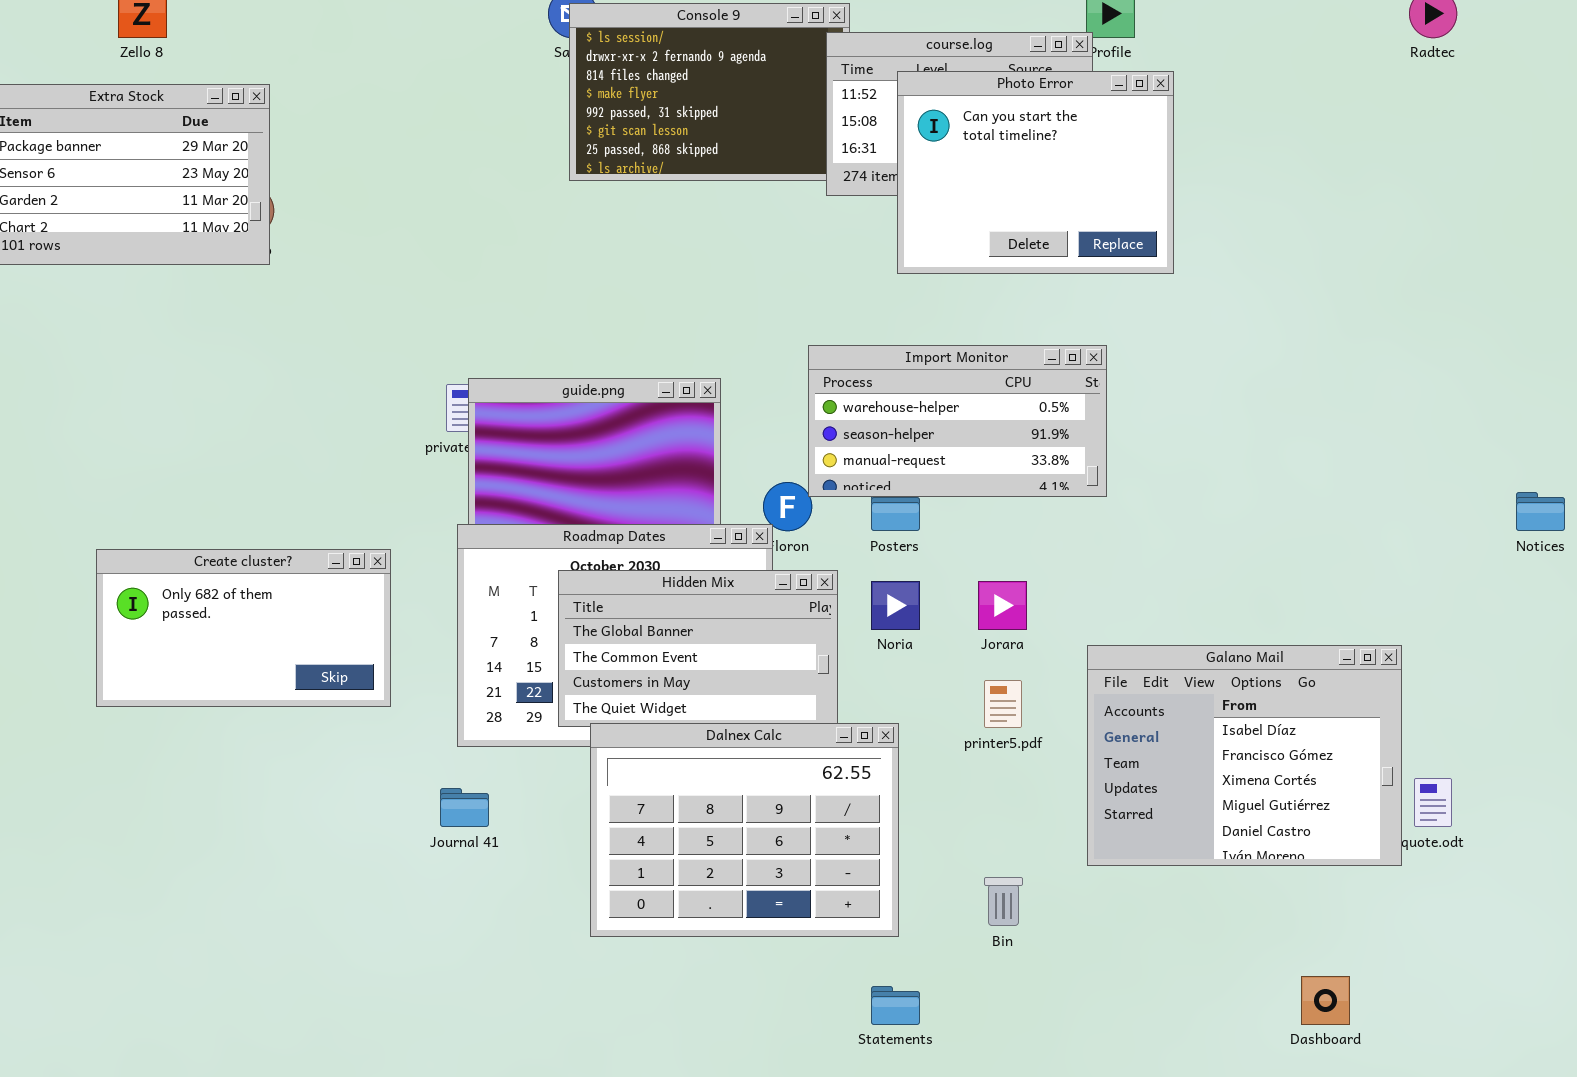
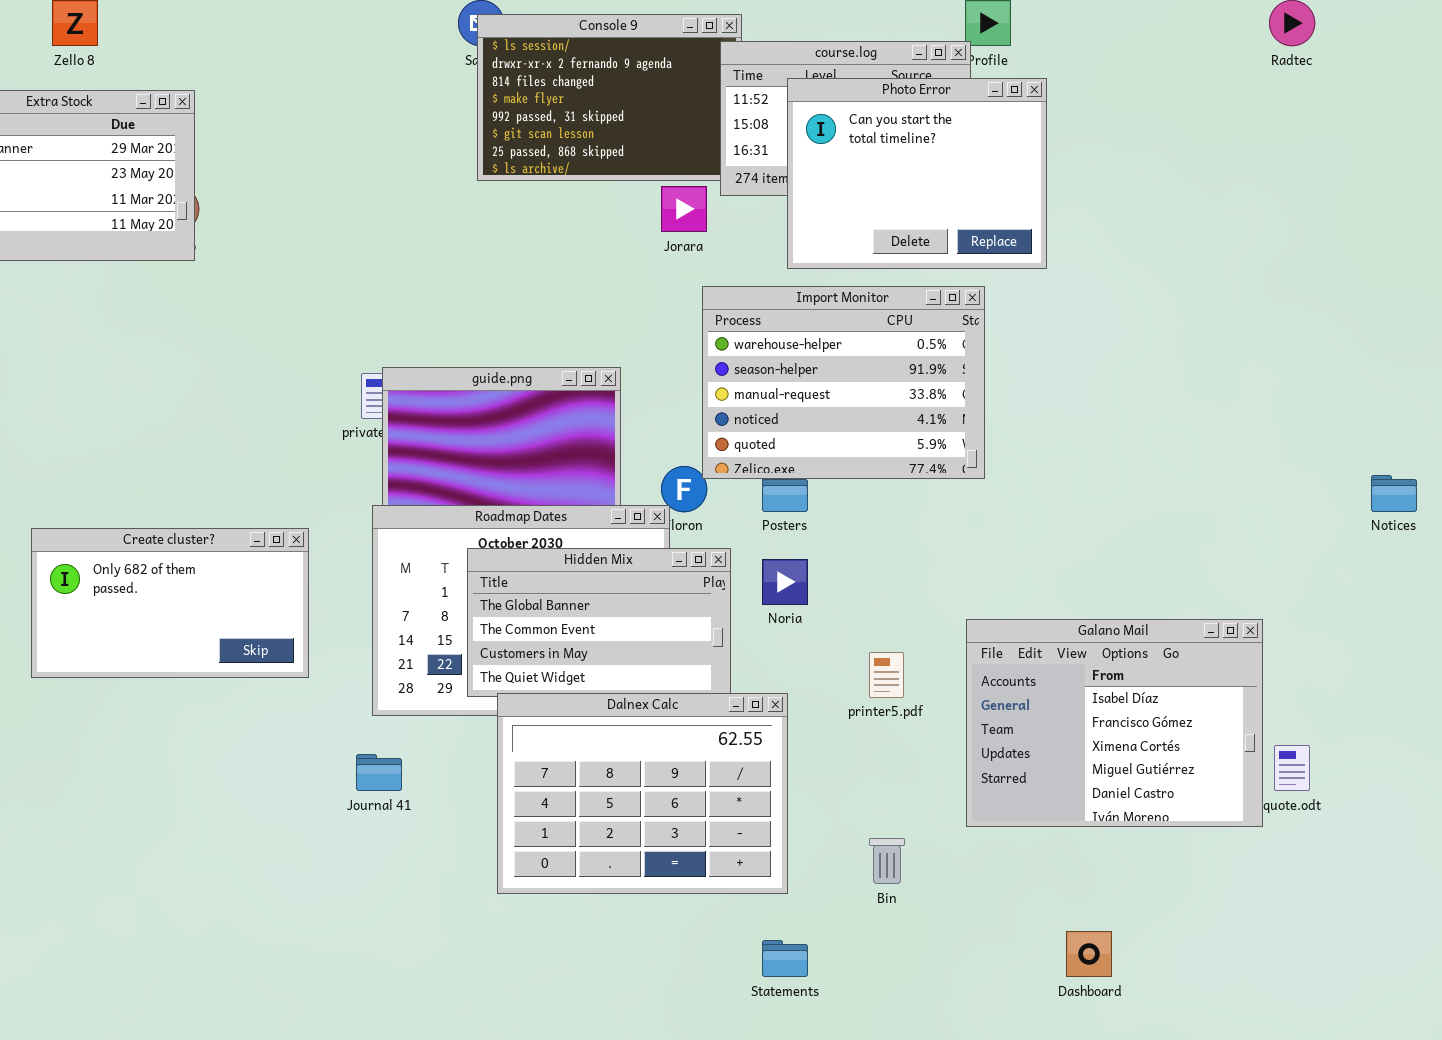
Import Monitor: [808,345,1107,497] -> [702,286,985,479], resized
Jorara: [978,581,1027,630] -> [661,186,707,232], moved
Dashboard: [1301,976,1350,1025] -> [1066,931,1112,977], moved

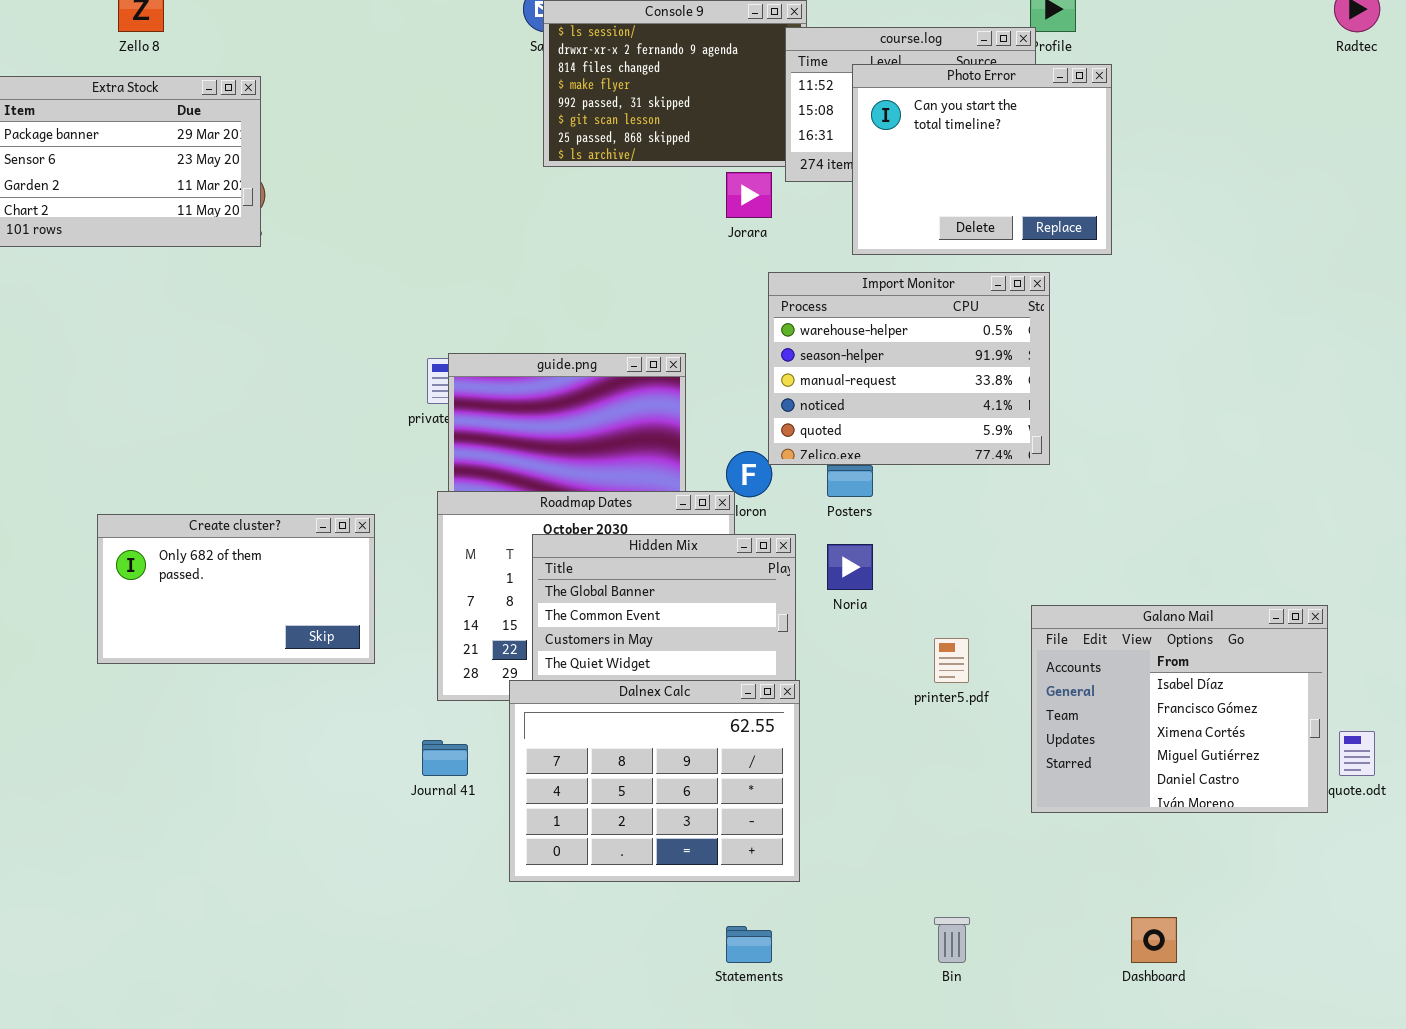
Dalnex Calc: [497,693,788,894] -> [509,680,800,882], moved
Bin: [869,838,905,884] -> [934,917,970,963], moved
Statements: [762,940,808,977] -> [726,926,772,963], moved

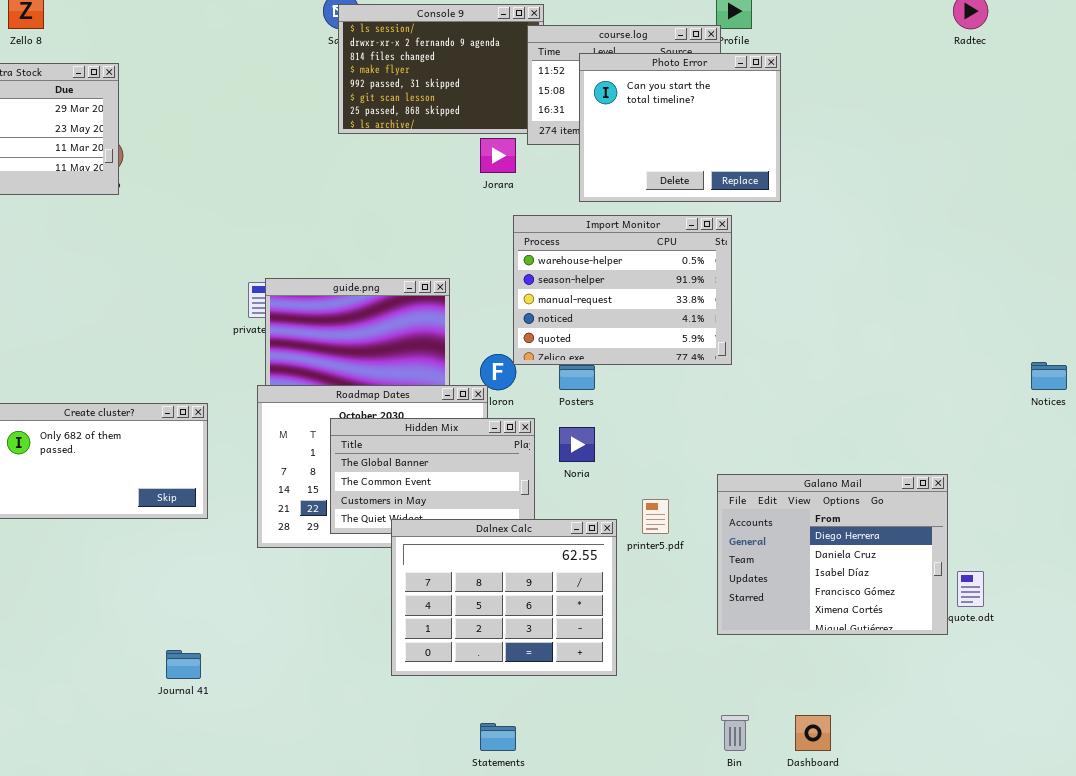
Galano Mail: [1031,605,1328,813] -> [717,474,948,635], scrolled up 2 rows
Dalnex Calc: [509,680,800,882] -> [391,519,617,676], moved
Journal 41: [422,740,468,776] -> [166,650,201,679], moved
Bin: [934,917,970,963] -> [721,715,749,751], moved

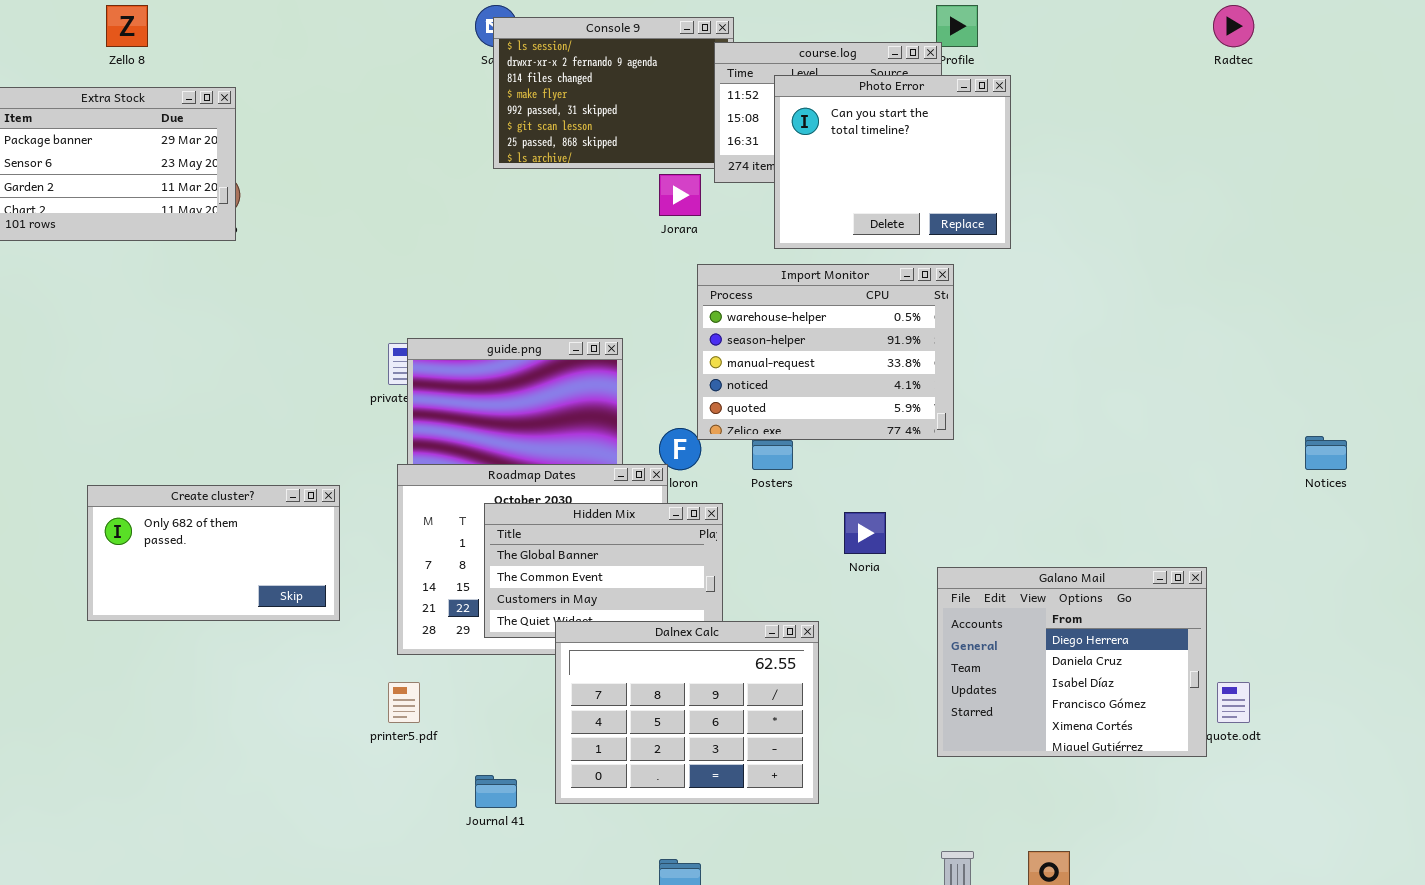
Noria: [559,427,595,462] -> [844,512,886,554], moved
printer5.pdf: [642,499,669,534] -> [388,682,420,723], moved
Journal 41: [166,650,201,679] -> [475,775,517,808], moved

